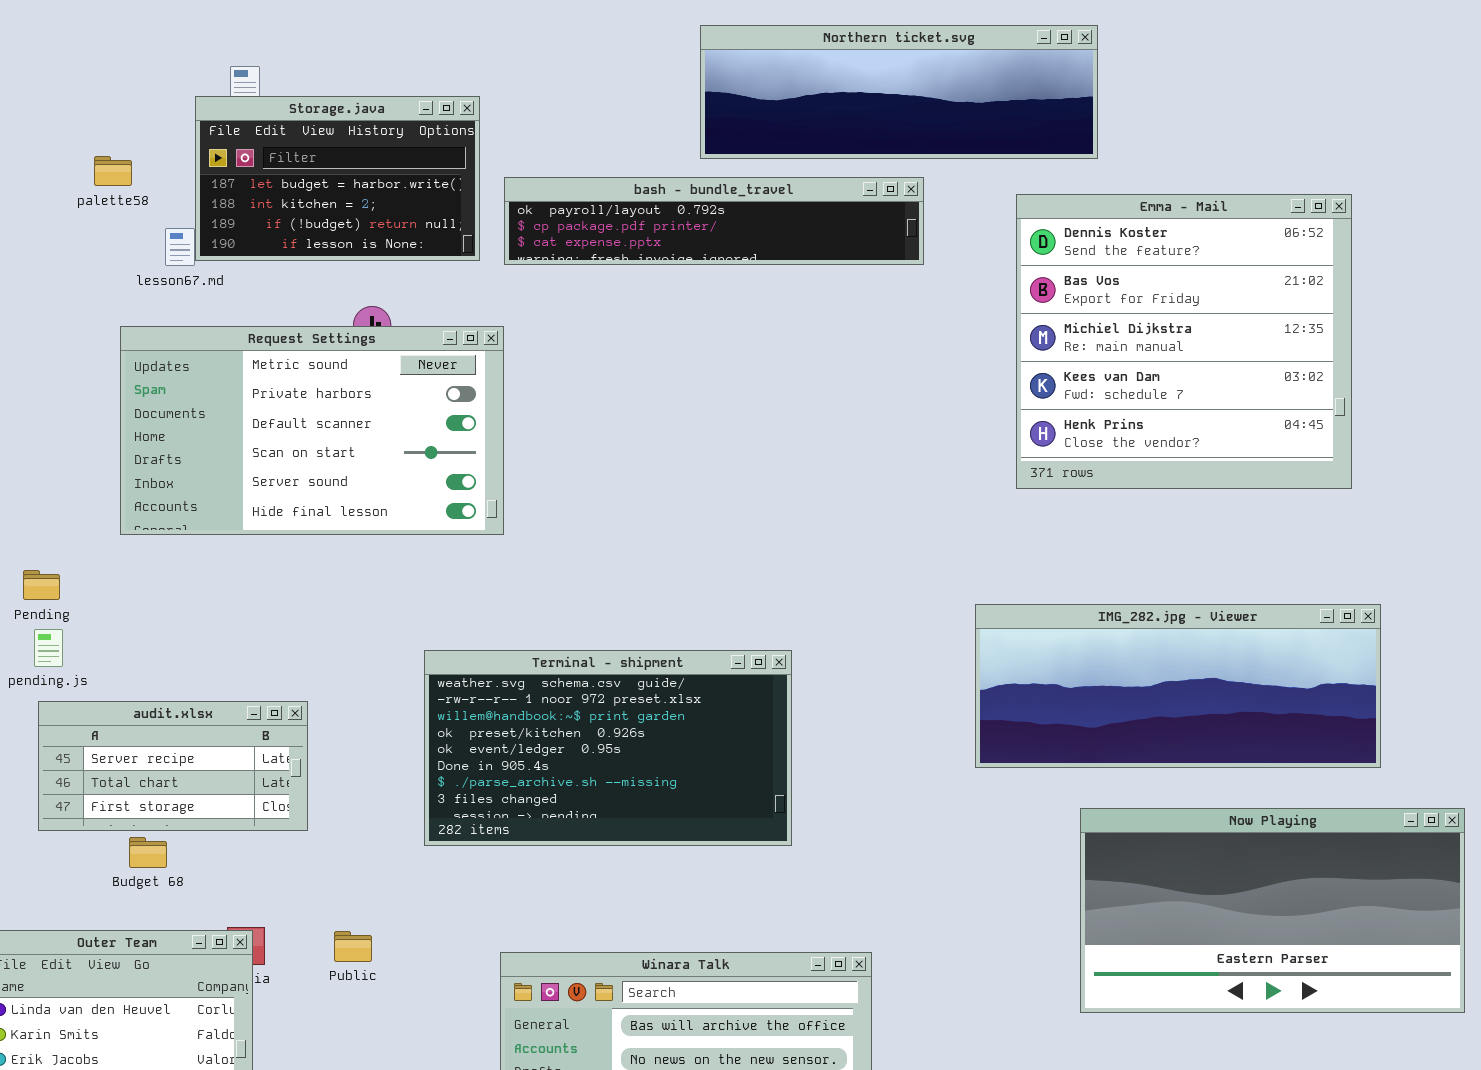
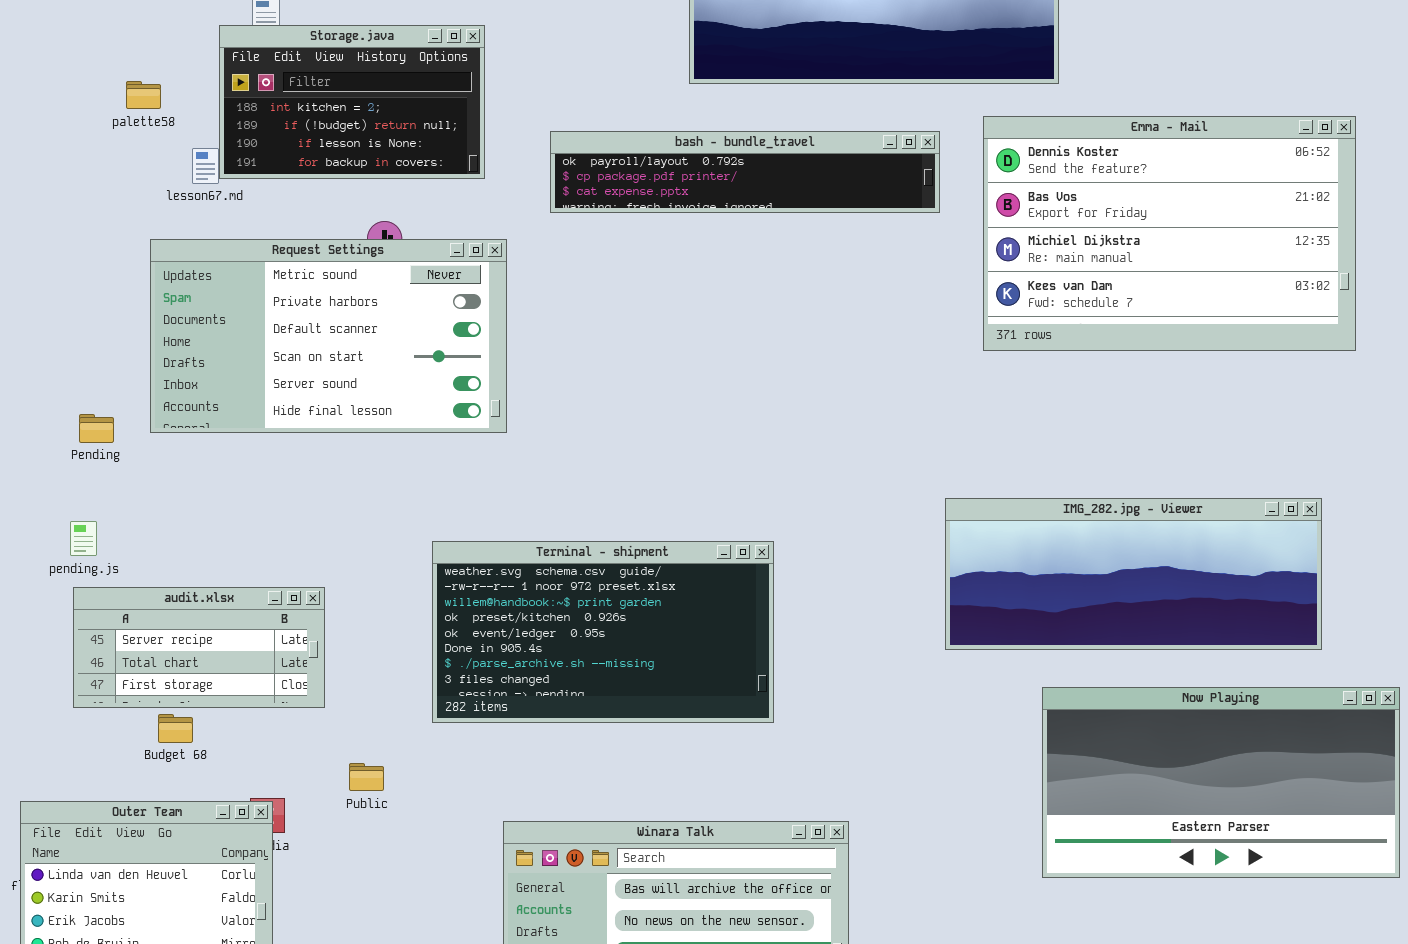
Storage.java: [195,96,480,261] -> [219,25,485,179], scrolled down 1 row
bash - bundle_travel: [504,177,924,265] -> [550,131,940,213], moved
Emma - Mail: [1016,194,1352,489] -> [983,116,1356,351], resized
Pending: [23,570,60,600] -> [79,414,114,443], moved
Public: [334,931,372,962] -> [349,763,384,791], moved

